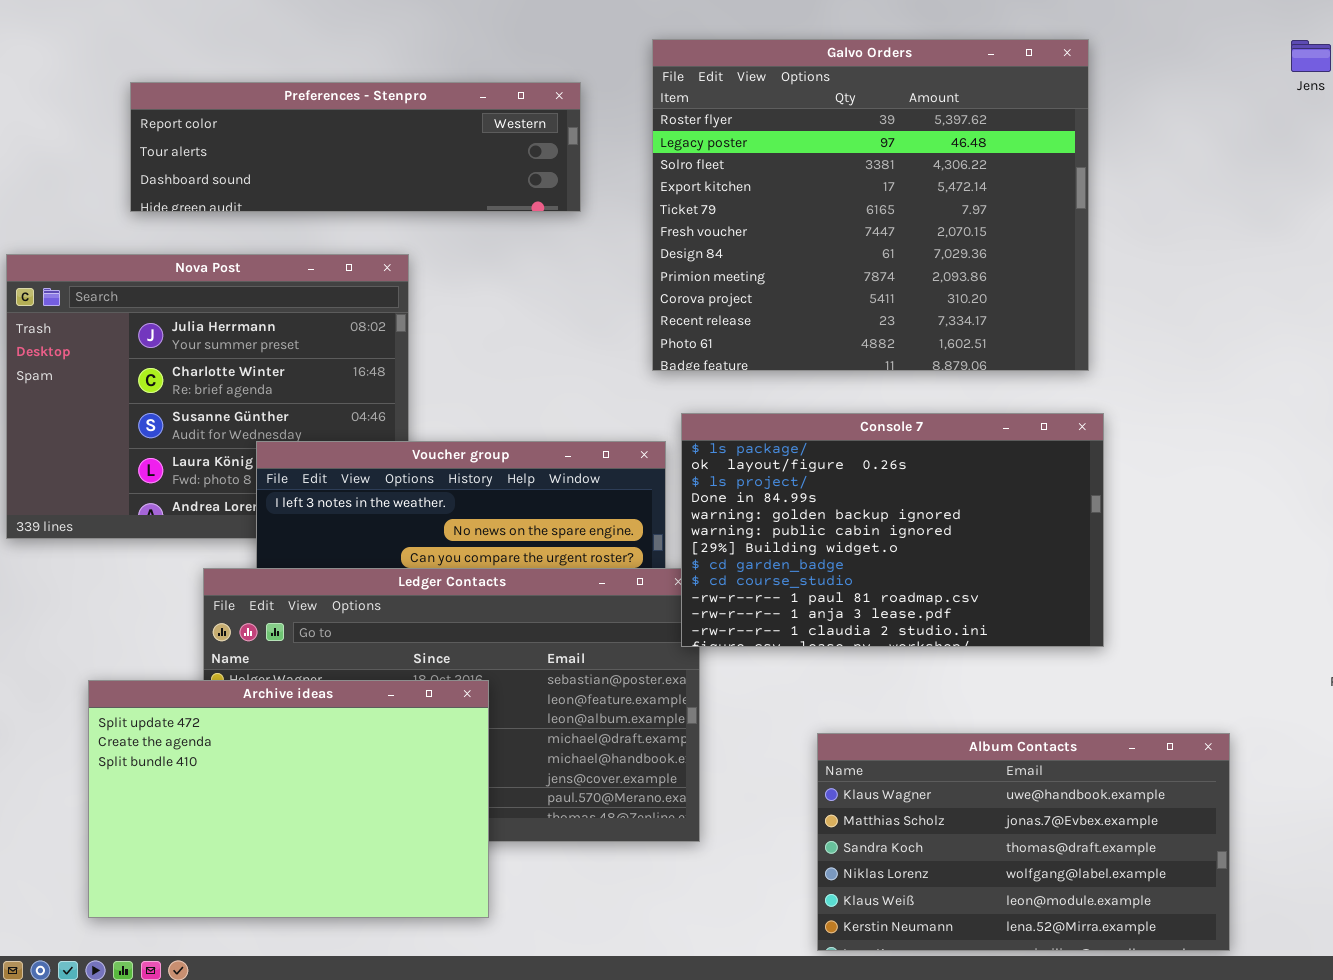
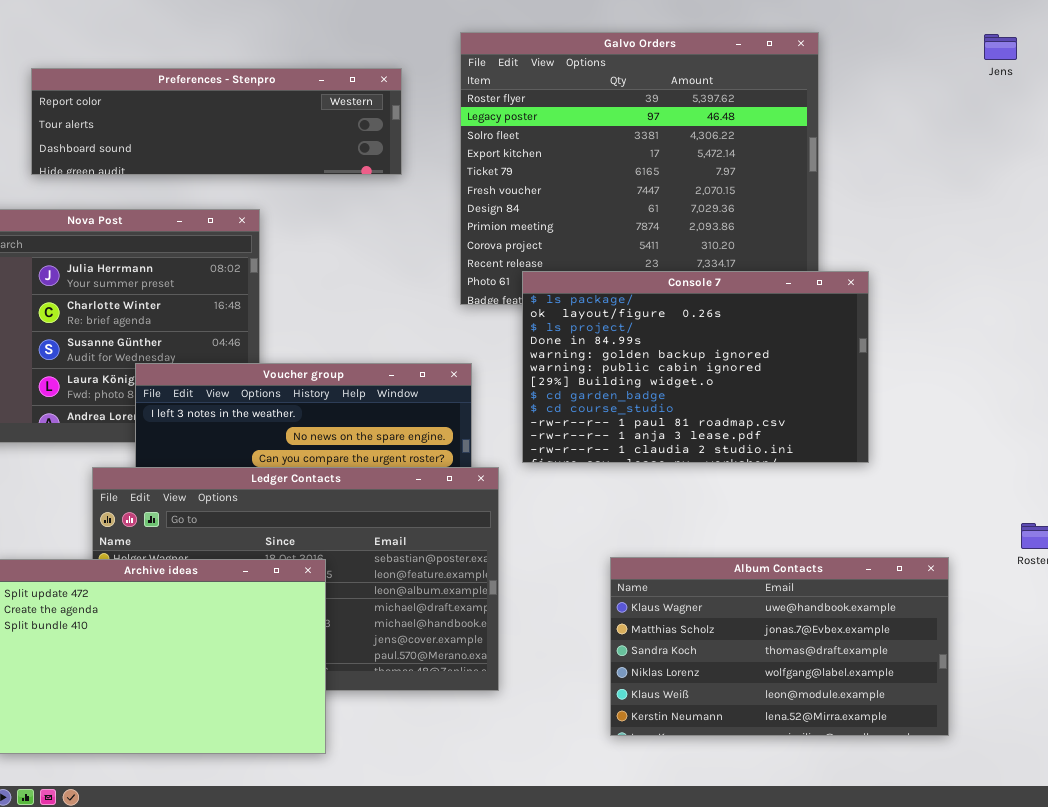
Console 7: [681,413,1104,647] -> [522,271,869,463], moved
Album Contacts: [817,733,1230,951] -> [610,557,949,736], moved

